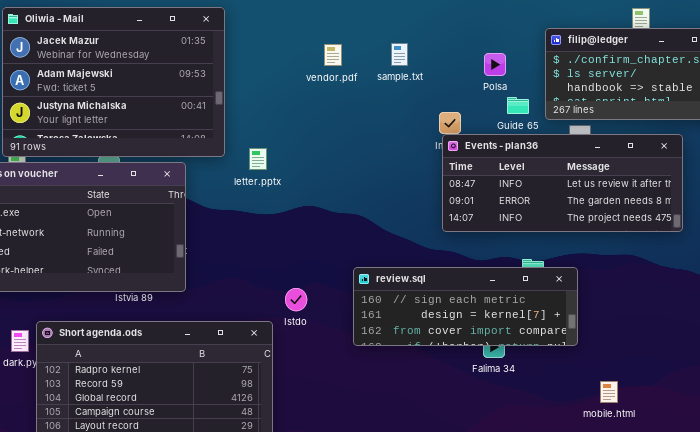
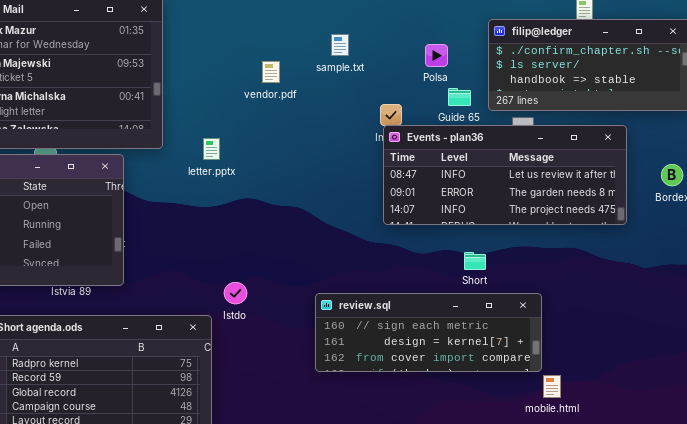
vendor.pdf: [324,44,342,66] -> [262,61,280,83], moved
letter.pptx: [249,148,267,170] -> [203,138,220,160], moved
review.sql: [353,267,578,346] -> [315,293,542,372], moved

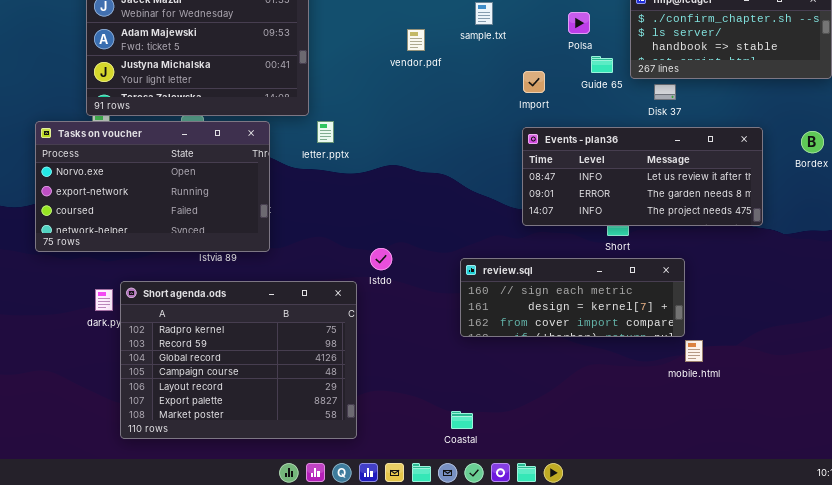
Events - plan36: [383,125,627,225] -> [522,127,763,226], moved
letter.pptx: [203,138,220,160] -> [317,121,334,143], moved

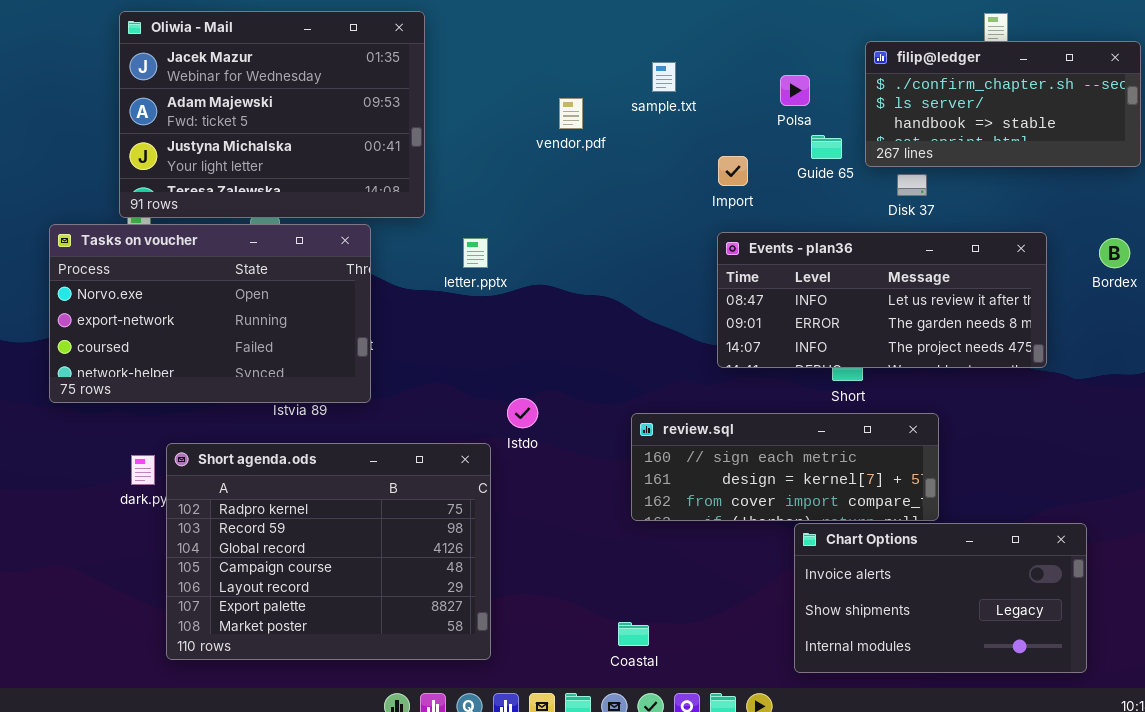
letter.pptx: [317,121,334,143] -> [463,238,488,268], moved
Chart Options: none -> [794,523,1087,673], opened

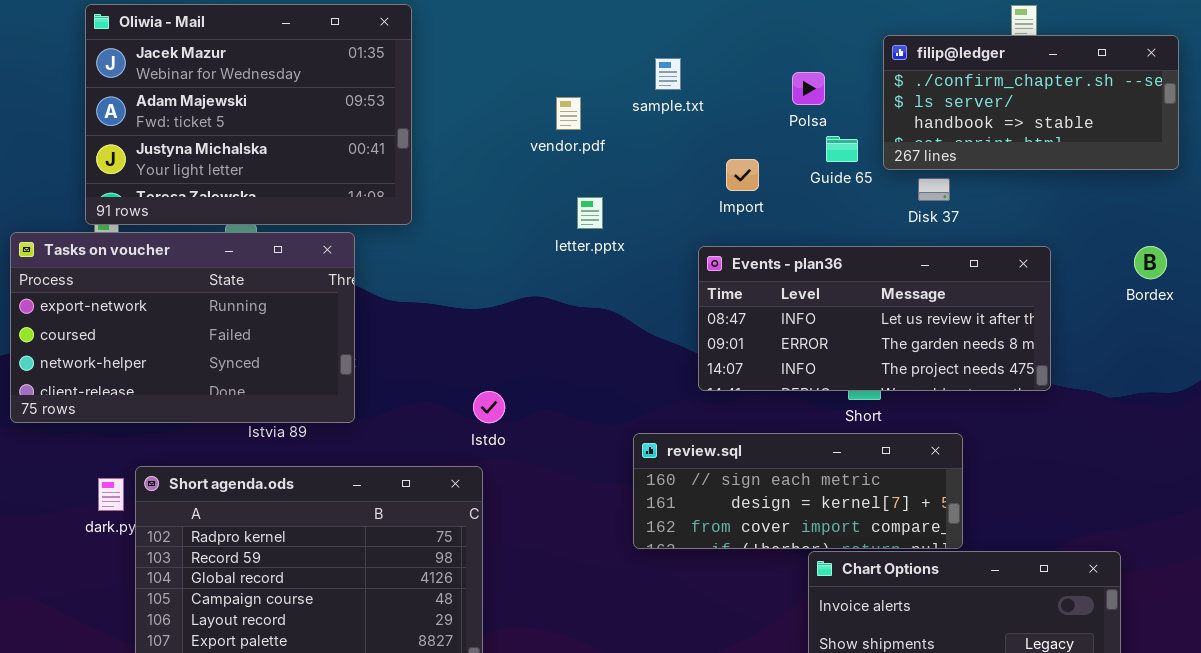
Tasks on voucher: [49,224,371,403] -> [10,232,355,423], scrolled down 1 row
Events - plan36: [717,232,1047,368] -> [698,246,1051,391], moved
letter.pptx: [463,238,488,268] -> [577,197,603,229], moved
Istdo: [507,398,538,428] -> [473,391,505,423], moved

